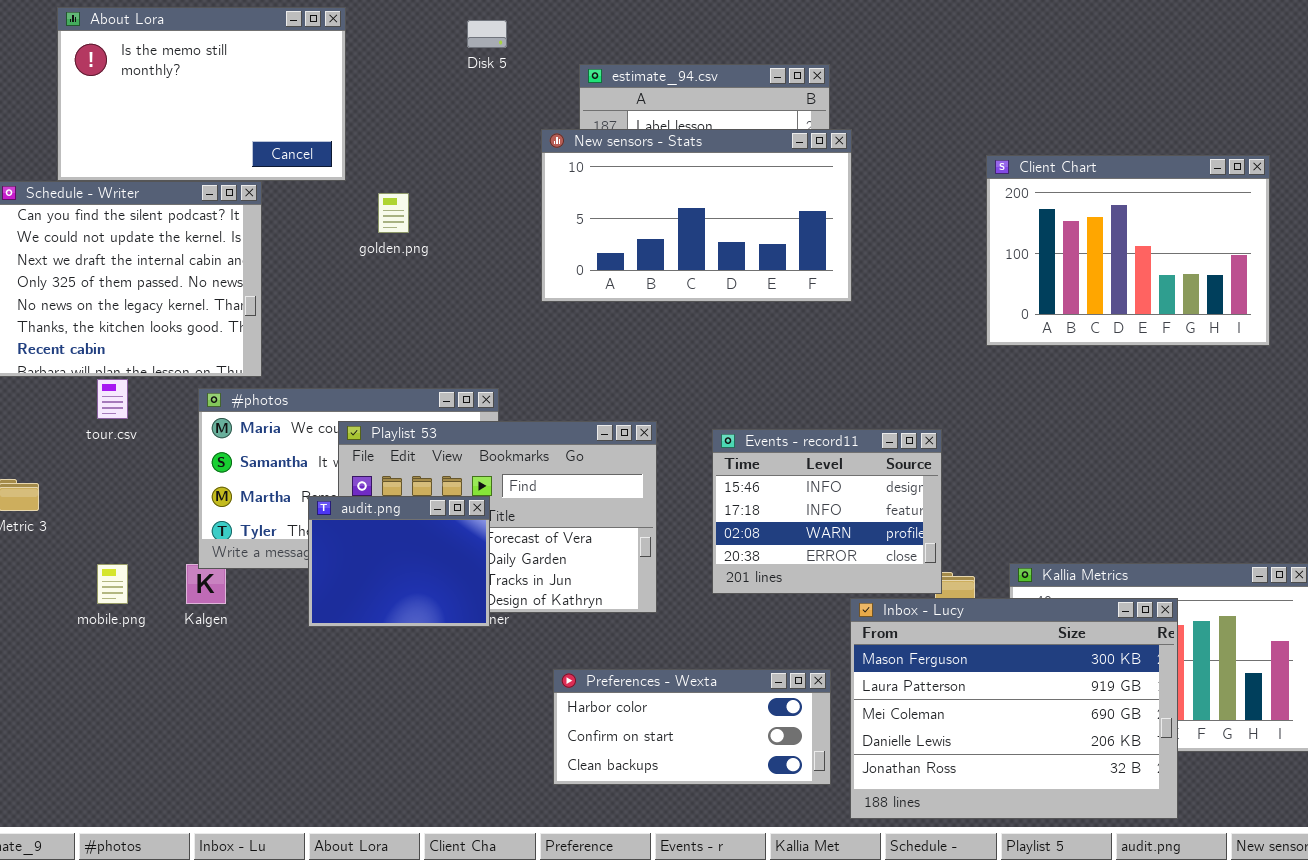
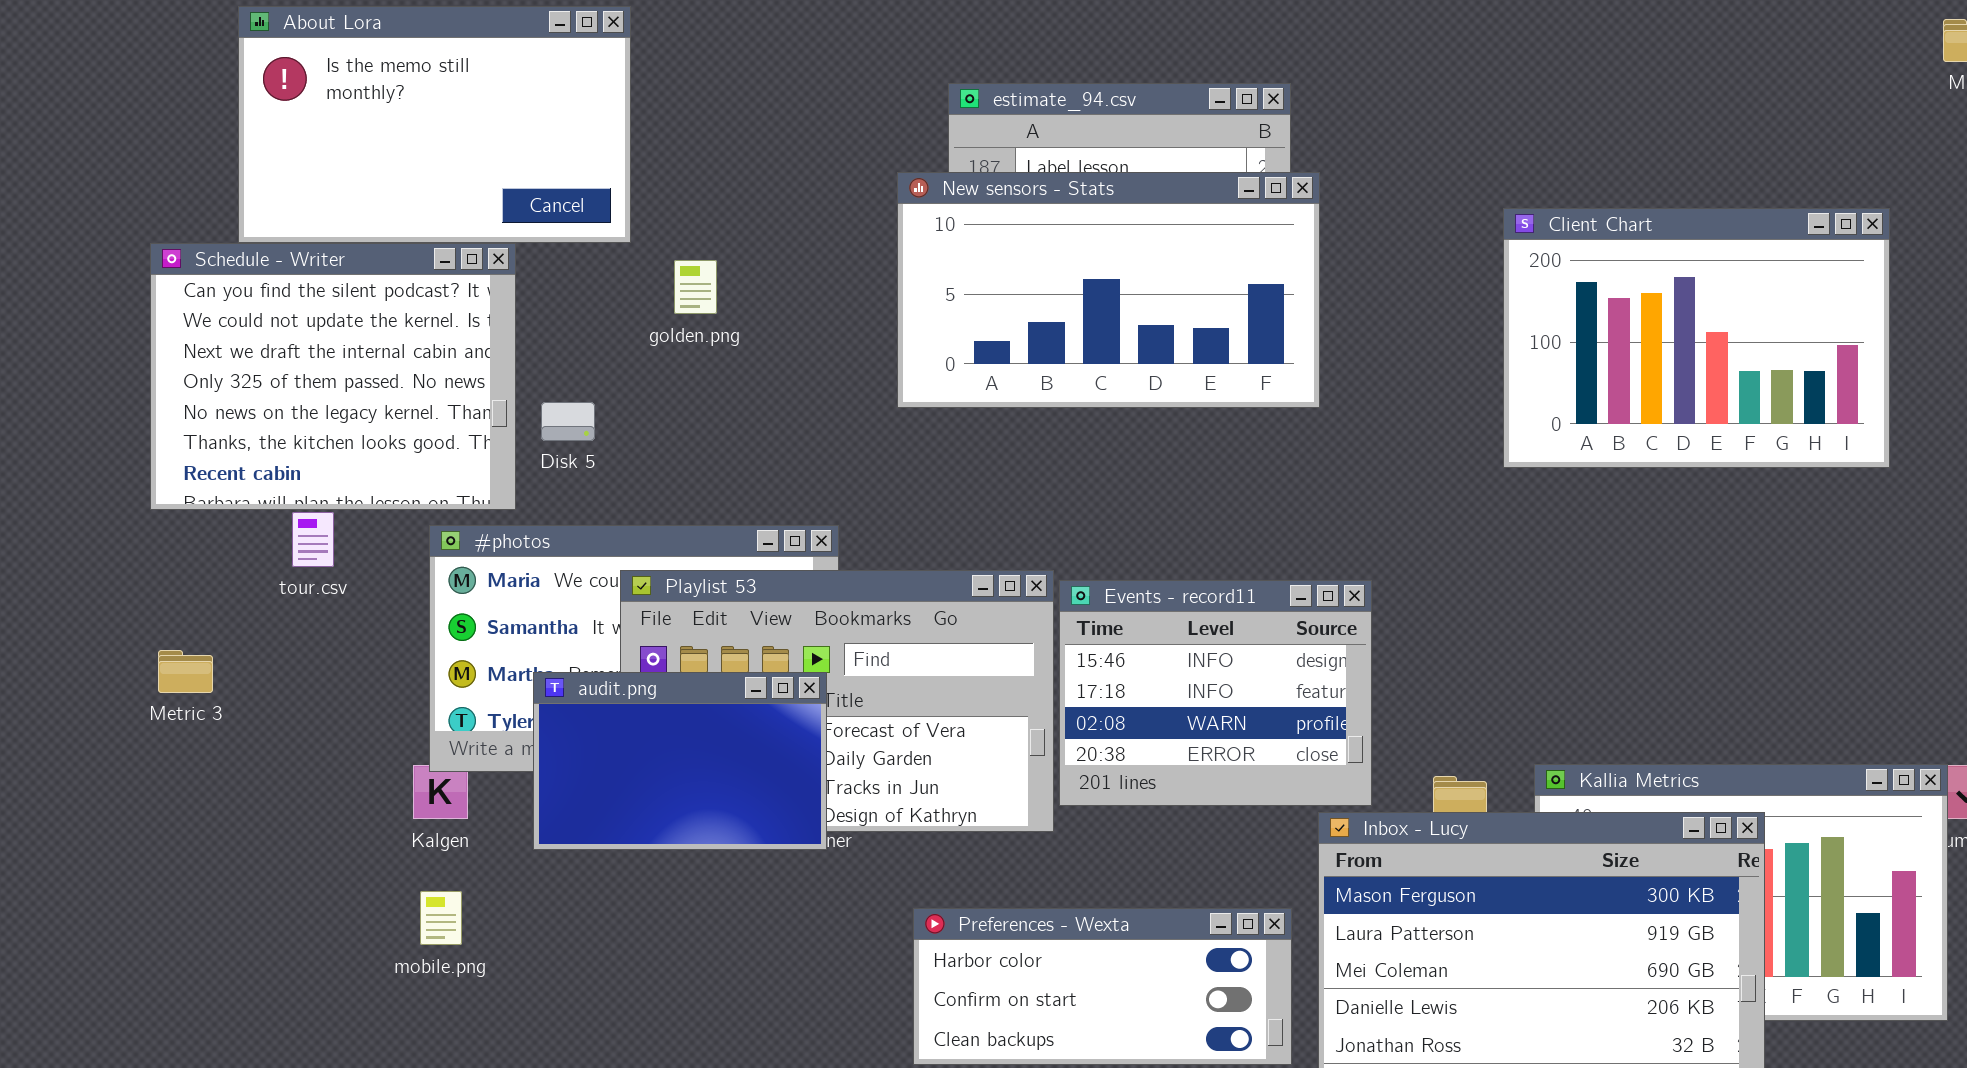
Disk 5: [467,20,507,48] -> [541,402,595,441], moved
Events - record11: [712,429,942,594] -> [1059,580,1372,806], moved
audit.png: [308,496,490,627] -> [533,672,827,850], resized
mobile.png: [97,564,128,604] -> [420,891,462,945], moved

